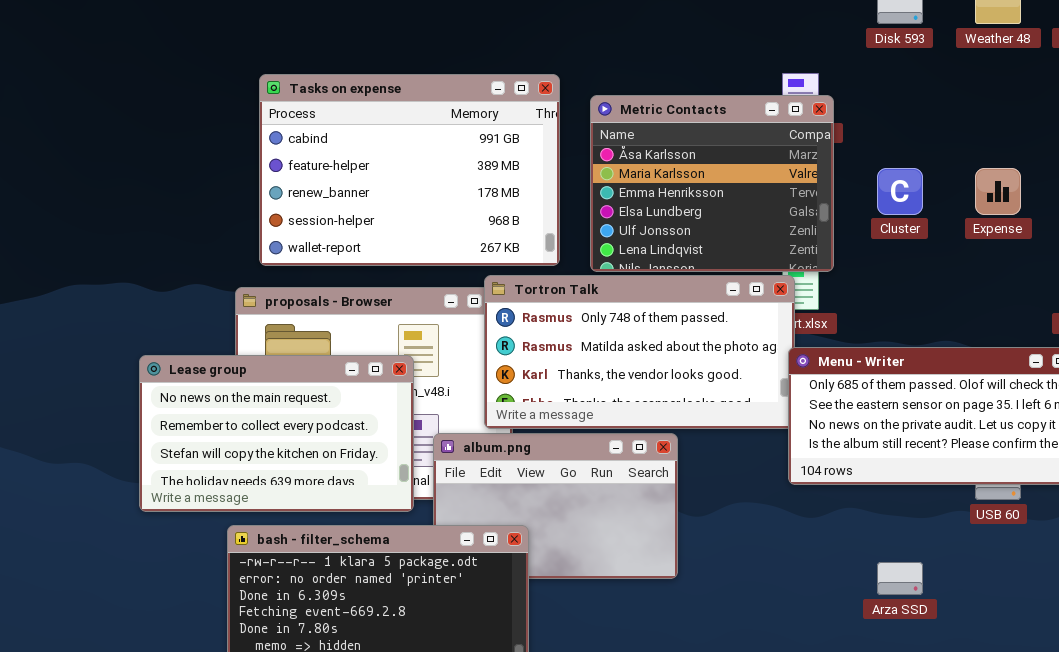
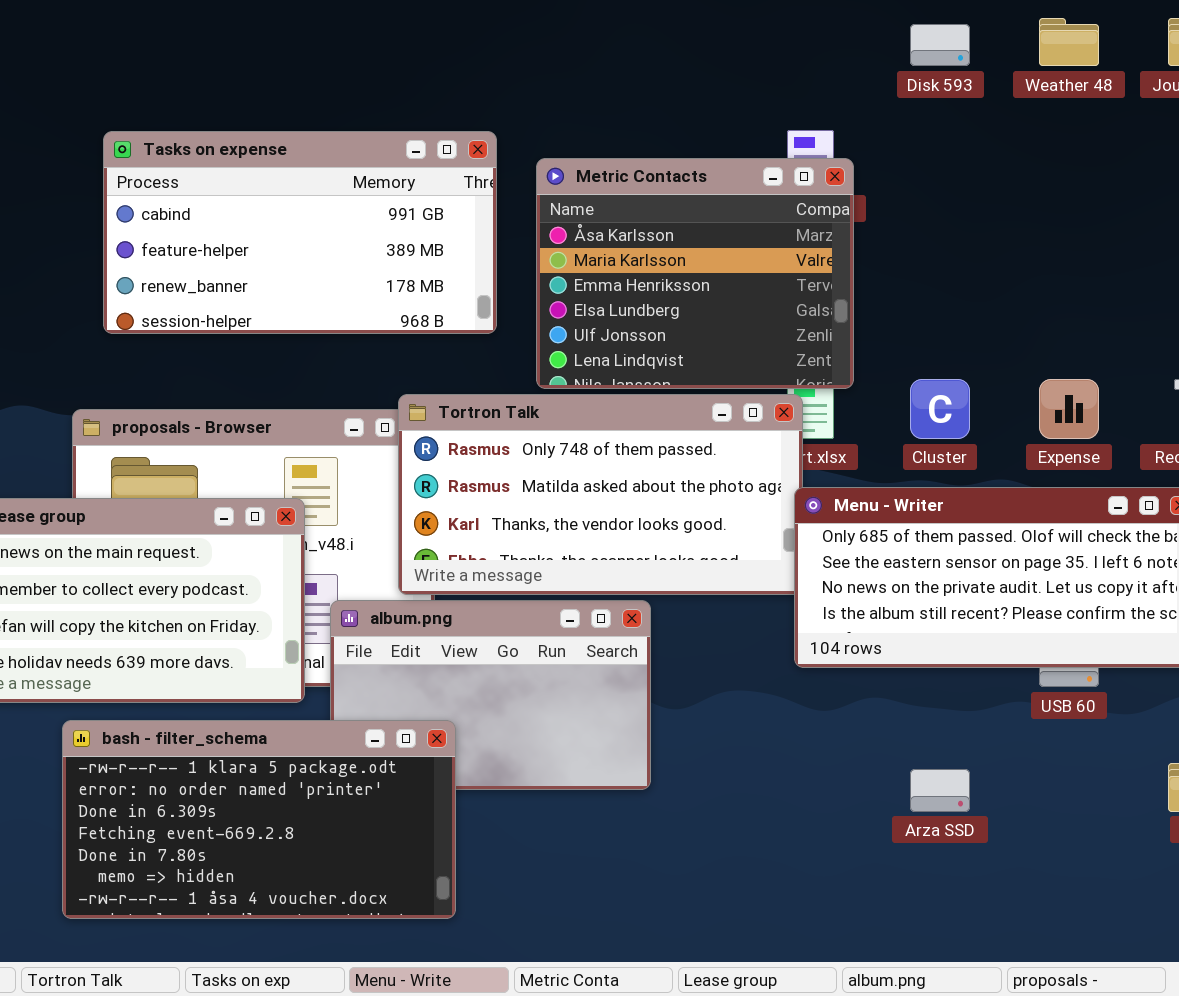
Tasks on expense: [259,74,560,266] -> [103,131,497,334], resized
Cluster: [877,168,923,215] -> [910,379,970,439], moved
Expense: [975,168,1021,215] -> [1039,379,1099,439], moved

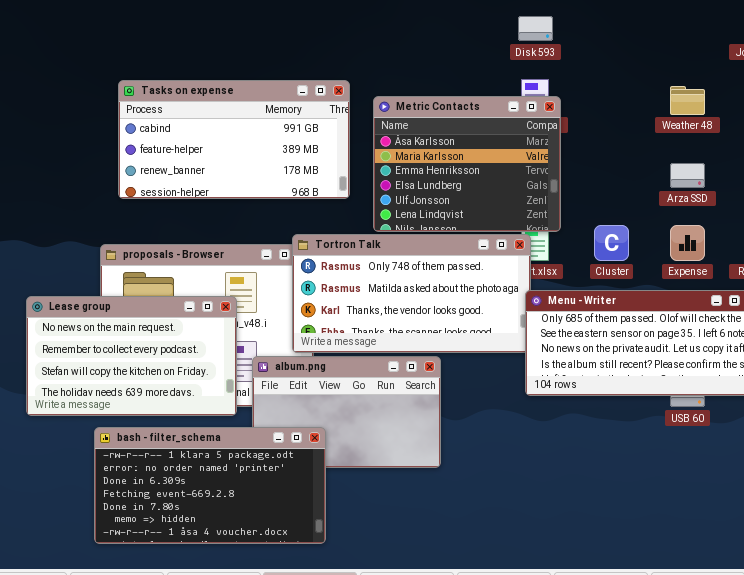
Weather 48: [1039,18,1099,66] -> [670,86,705,115], moved
Disk 593: [910,24,970,66] -> [518,16,553,41], moved
Arza SSD: [910,769,970,812] -> [670,163,705,188], moved

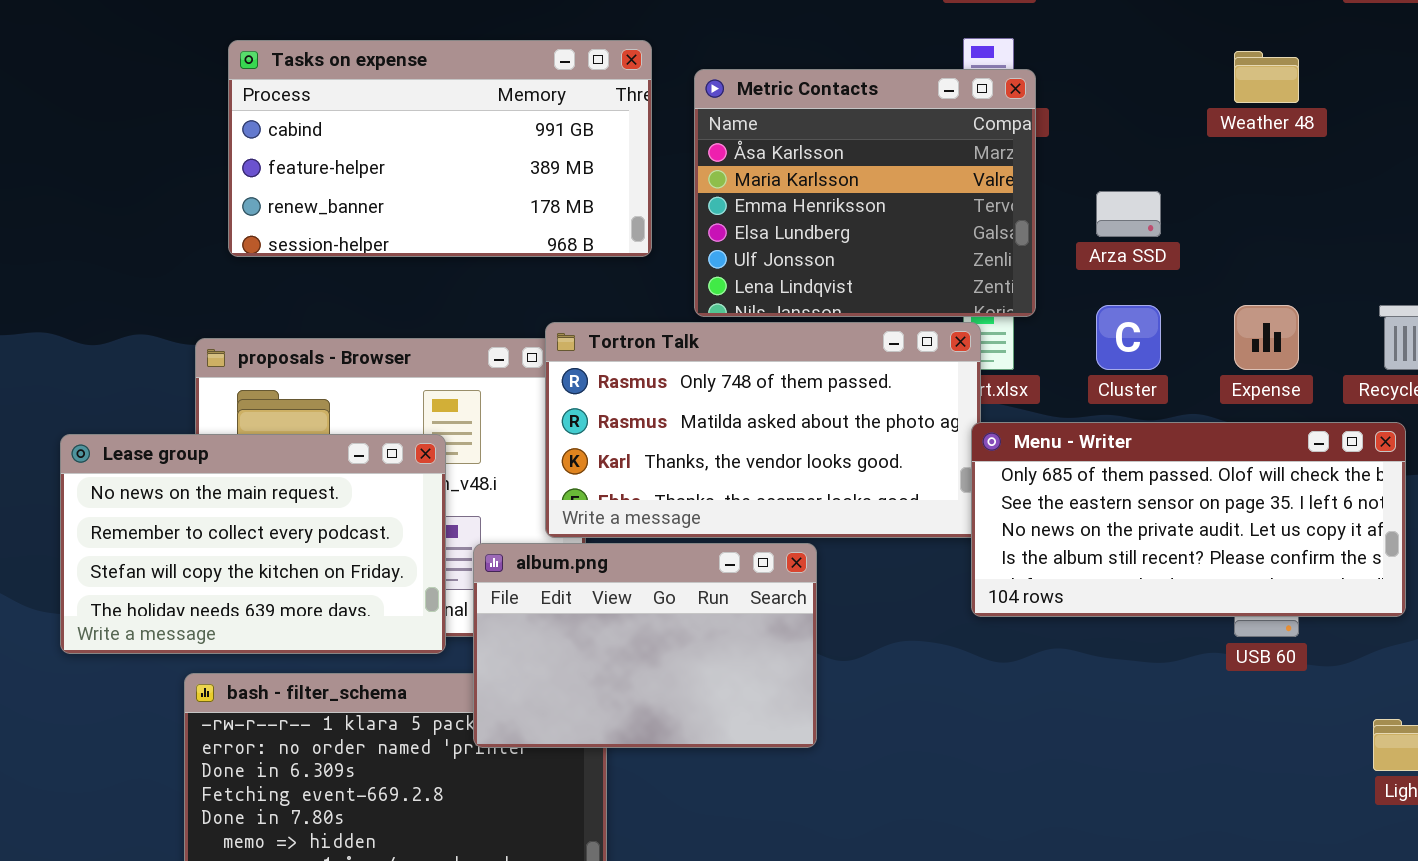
Arza SSD: [670,163,705,188] -> [1096,191,1161,237], moved
album.png: [252,356,441,468] -> [473,543,817,748], raised

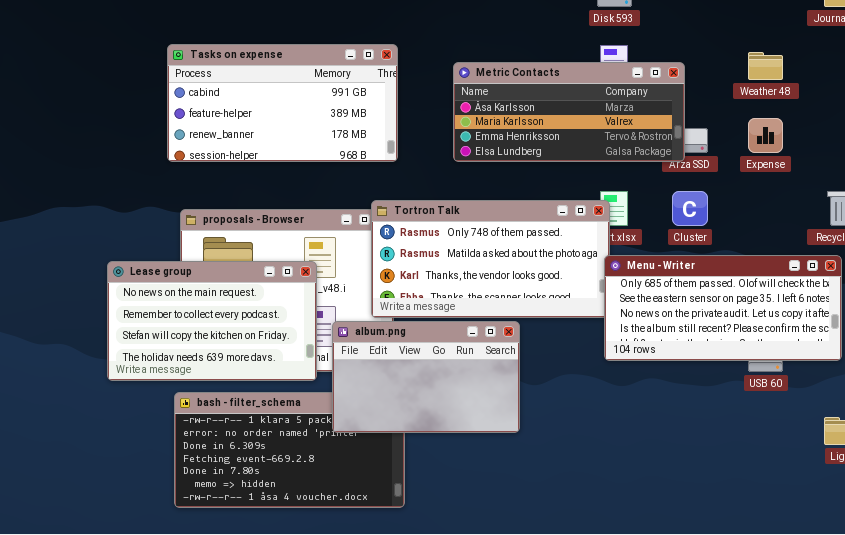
Tasks on expense: [228,40,652,257] -> [167,44,398,162], moved
Metric Contacts: [694,69,1036,317] -> [453,62,685,162], resized
Expense: [1234,305,1299,370] -> [748,118,783,153], moved

